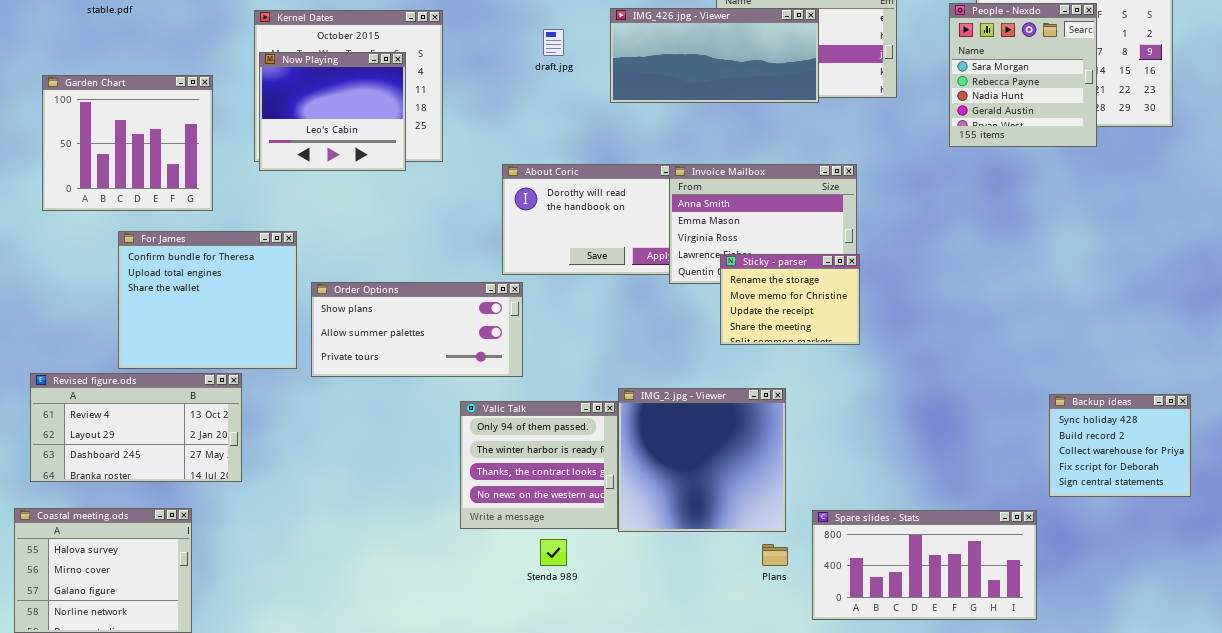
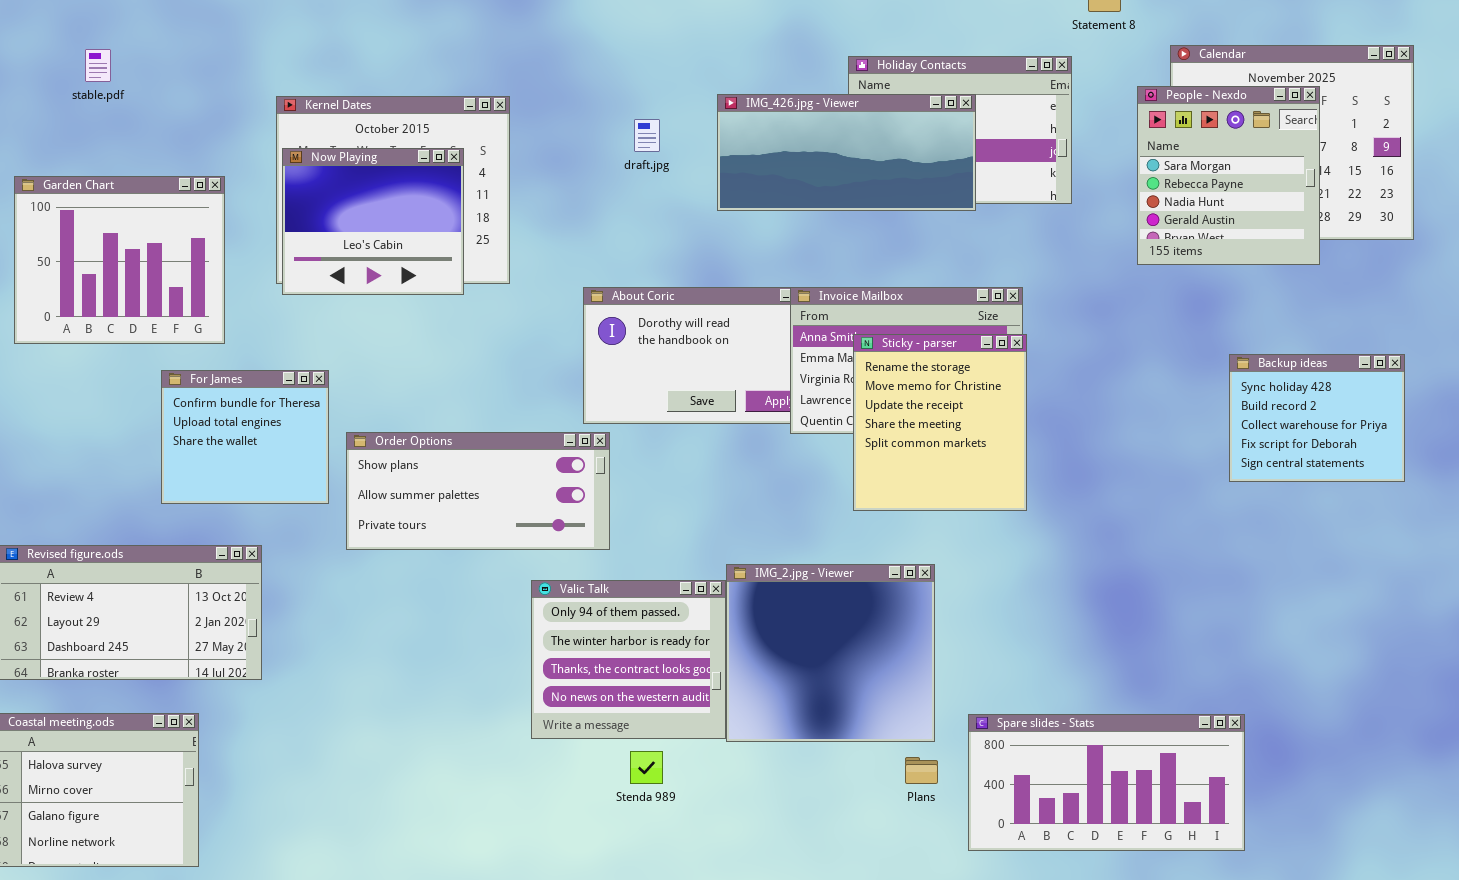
For James: [118,231,297,369] -> [161,370,329,504], resized
Sticky - parser: [720,254,860,345] -> [853,334,1027,511], resized
Backup ideas: [1049,394,1191,497] -> [1229,354,1405,482], moved

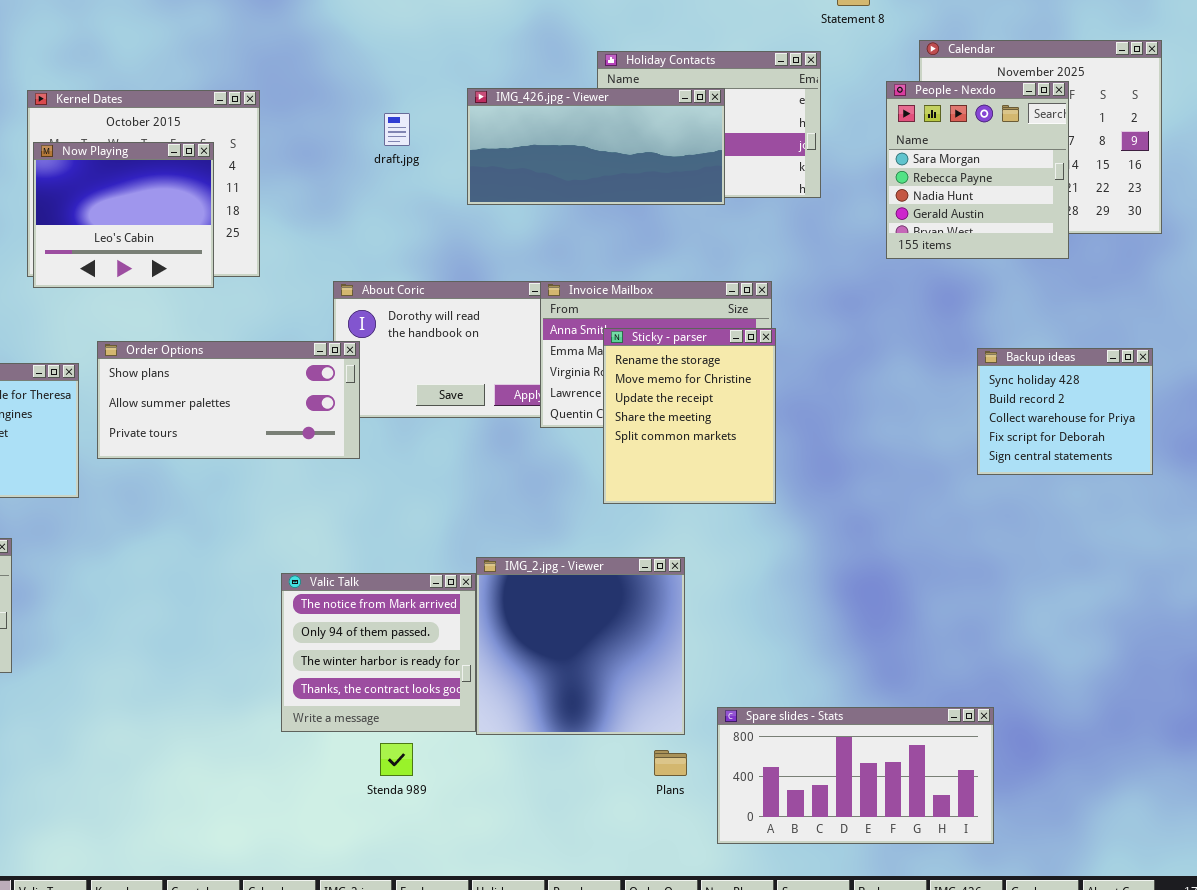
Order Options: [346,432,610,550] -> [97,341,360,459], moved
Valic Talk: [531,580,726,739] -> [281,573,476,732], scrolled up 1 row

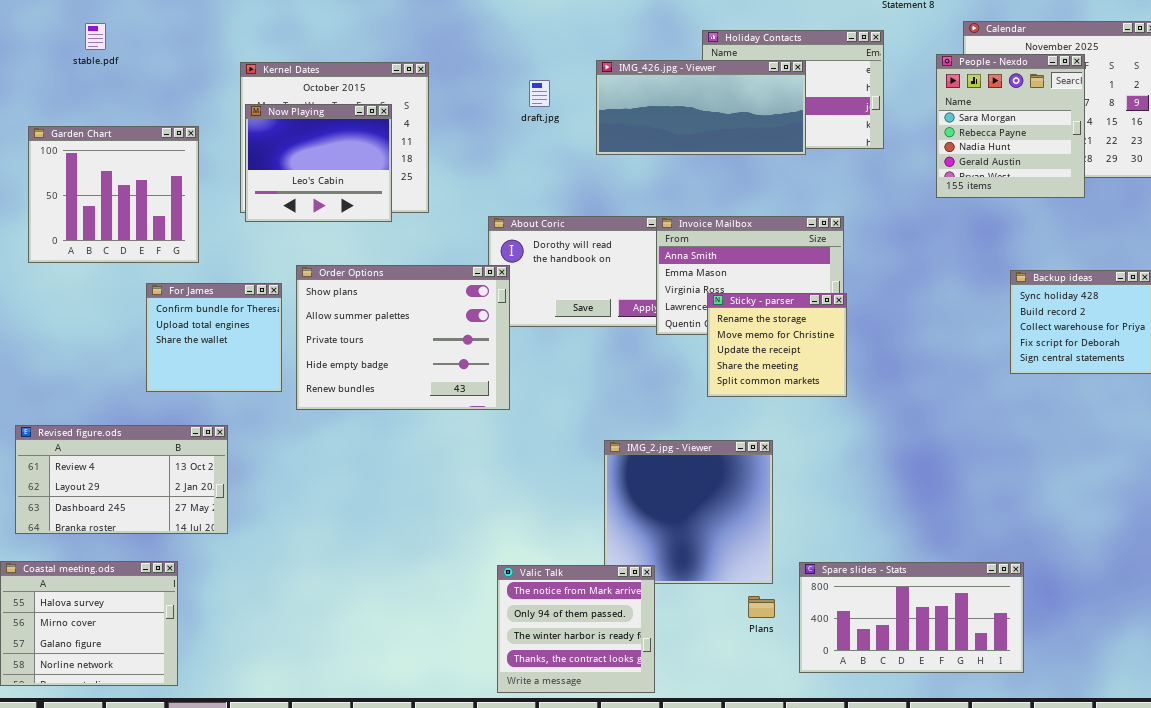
Sticky - parser: [603,328,776,504] -> [707,293,847,397], resized
Order Options: [97,341,360,459] -> [296,265,510,410], resized
Valic Talk: [281,573,476,732] -> [497,565,655,693], moved

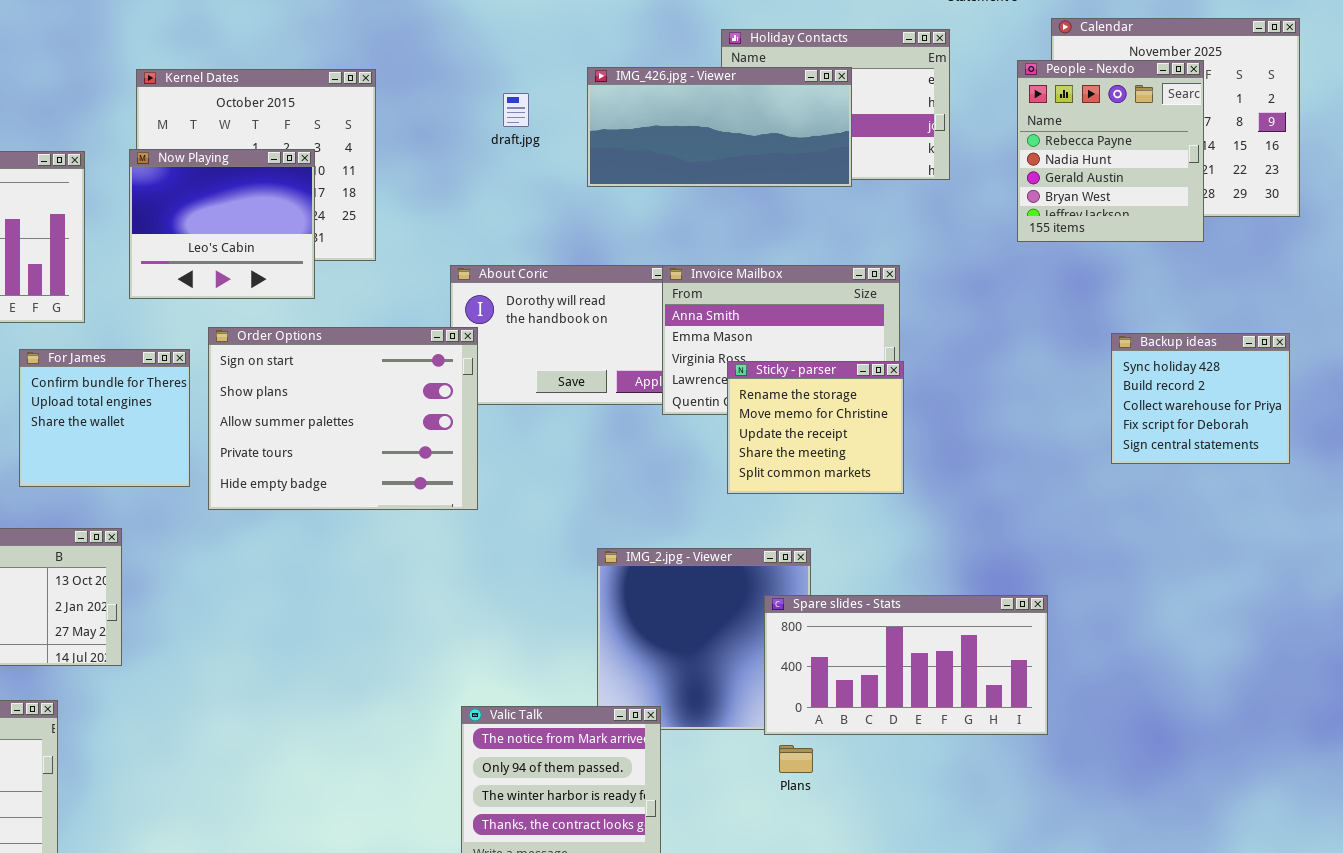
People - Nexdo: [936,54,1085,198] -> [1017,60,1204,242], scrolled down 1 row
Now Playing: [245,104,392,222] -> [129,149,315,299], moved
Order Options: [296,265,510,410] -> [208,327,478,510], scrolled up 1 row
Spare slides - Stats: [799,562,1024,673] -> [764,595,1048,735], moved

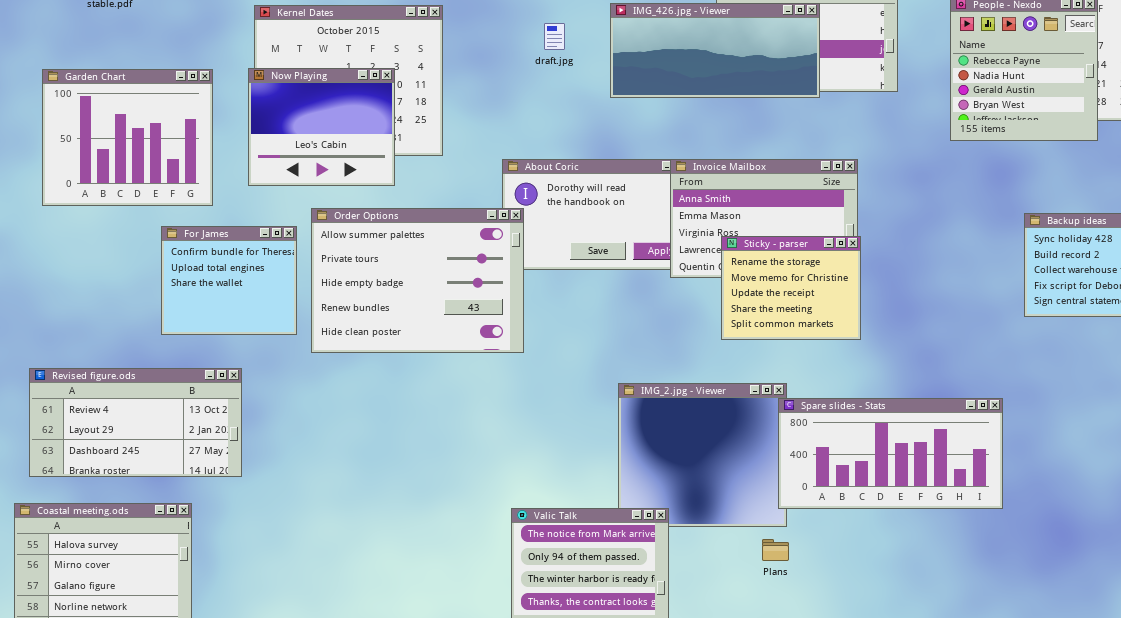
Order Options: [208,327,478,510] -> [311,208,524,353], scrolled down 2 rows
Spare slides - Stats: [764,595,1048,735] -> [778,398,1003,509], moved

